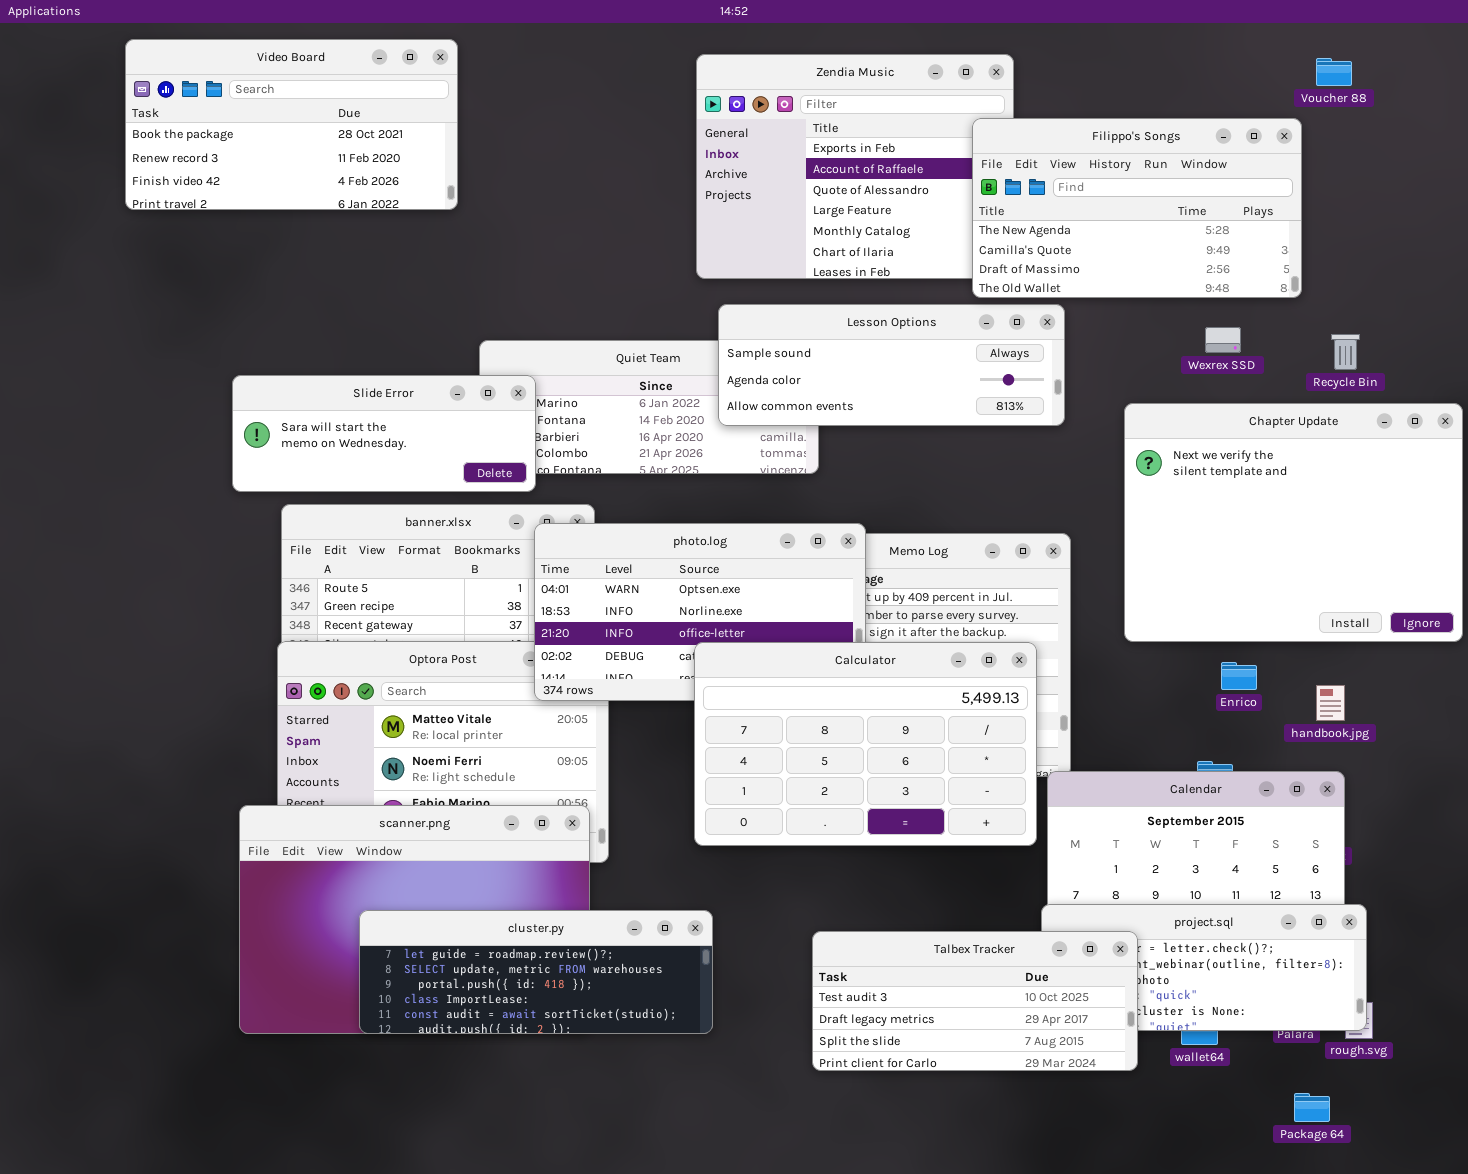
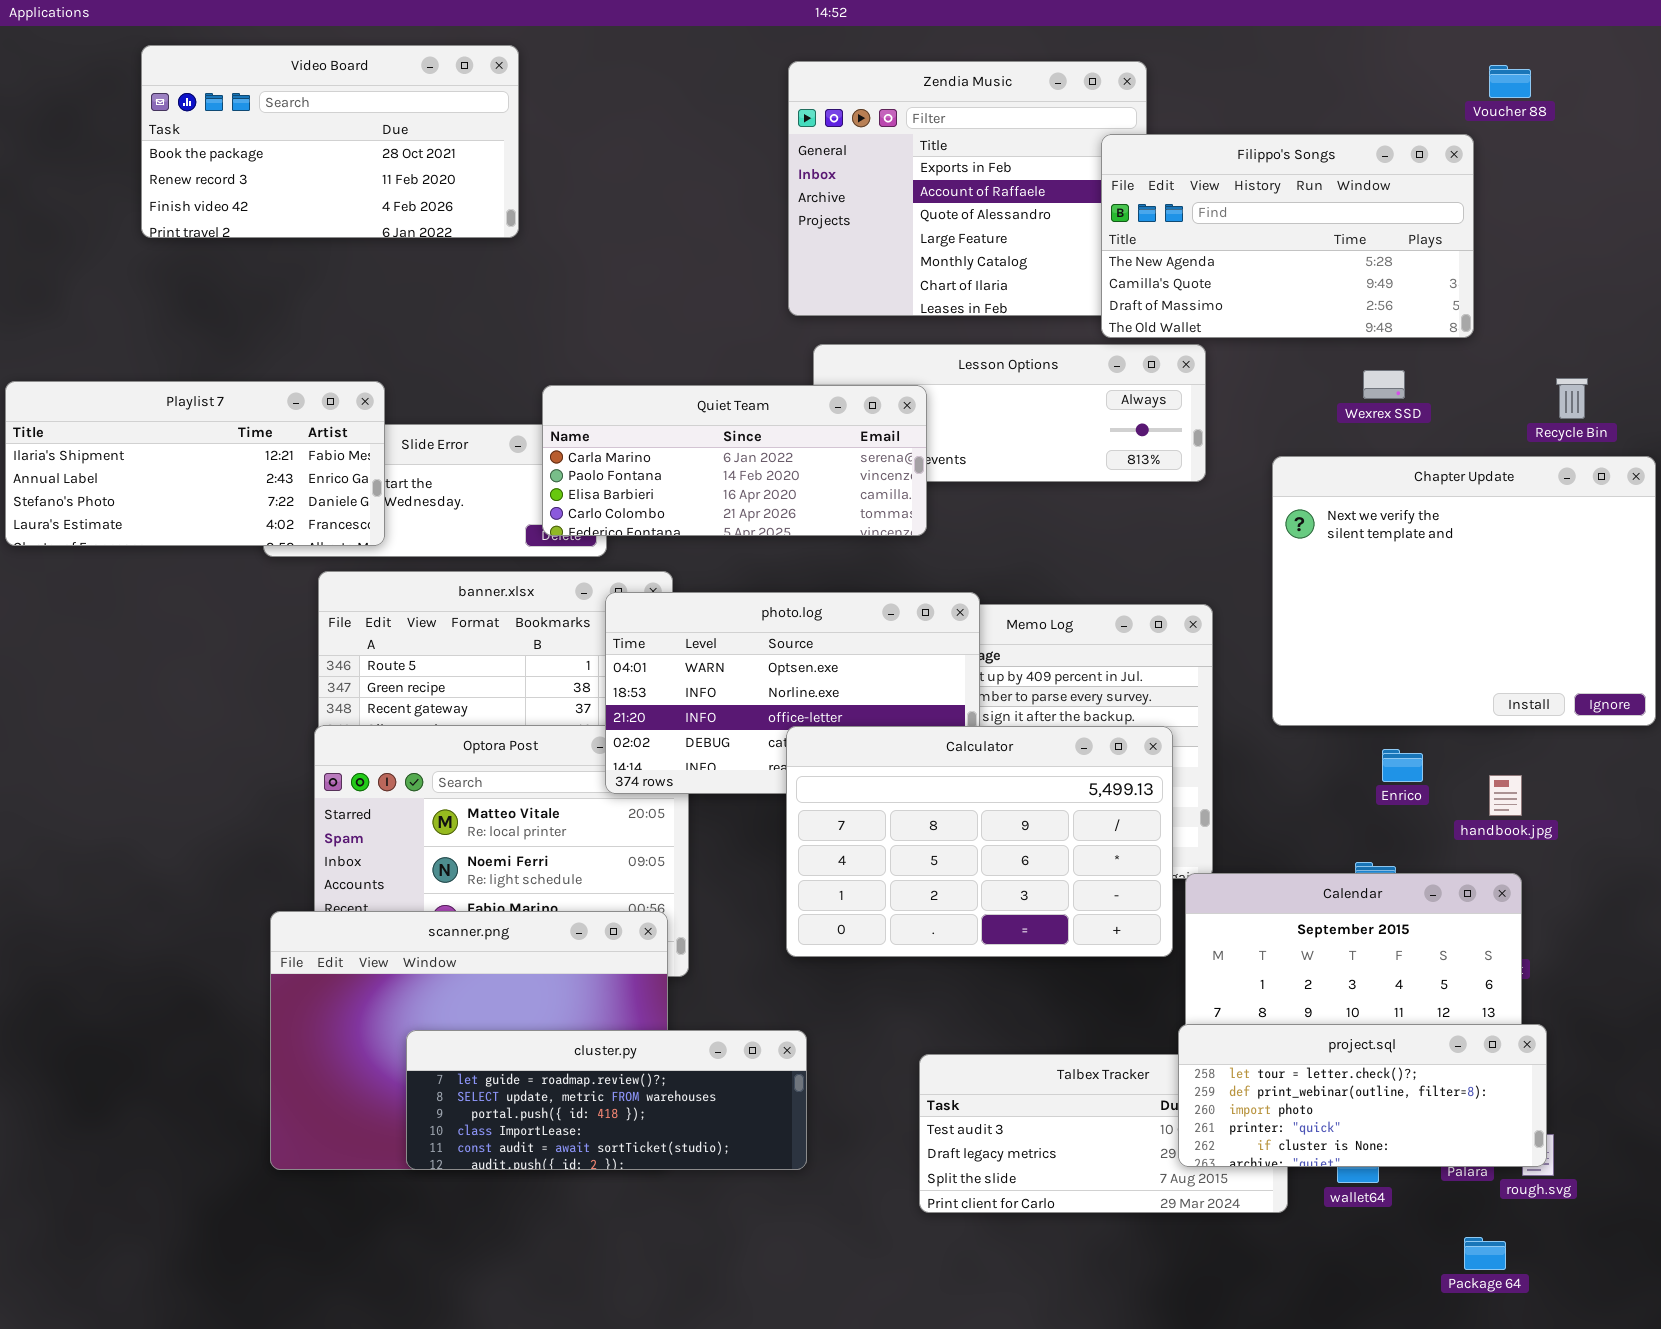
Recycle Bin: [1331,334,1360,370] -> [1556,378,1588,419], moved
Playlist 7: none -> [5,381,385,546], opened
Quiet Team: [479,340,819,474] -> [542,385,927,536], raised
project.sql: [1041,904,1367,1031] -> [1178,1024,1547,1167], raised

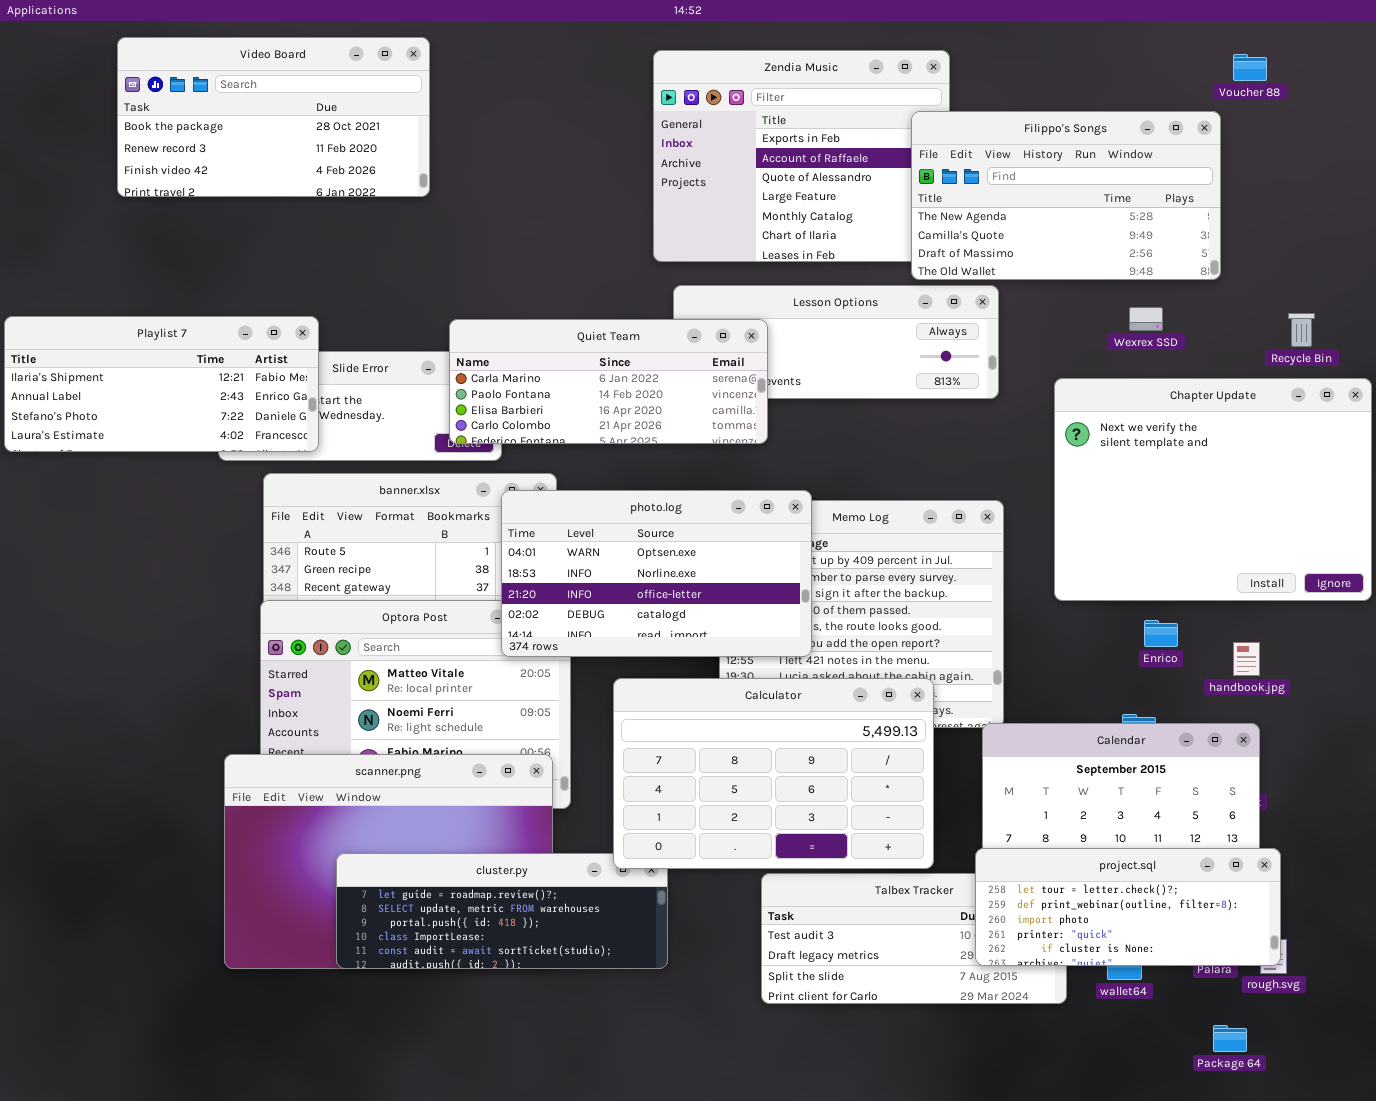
Calculator: [786,726,1173,957] -> [613,678,934,869], moved

